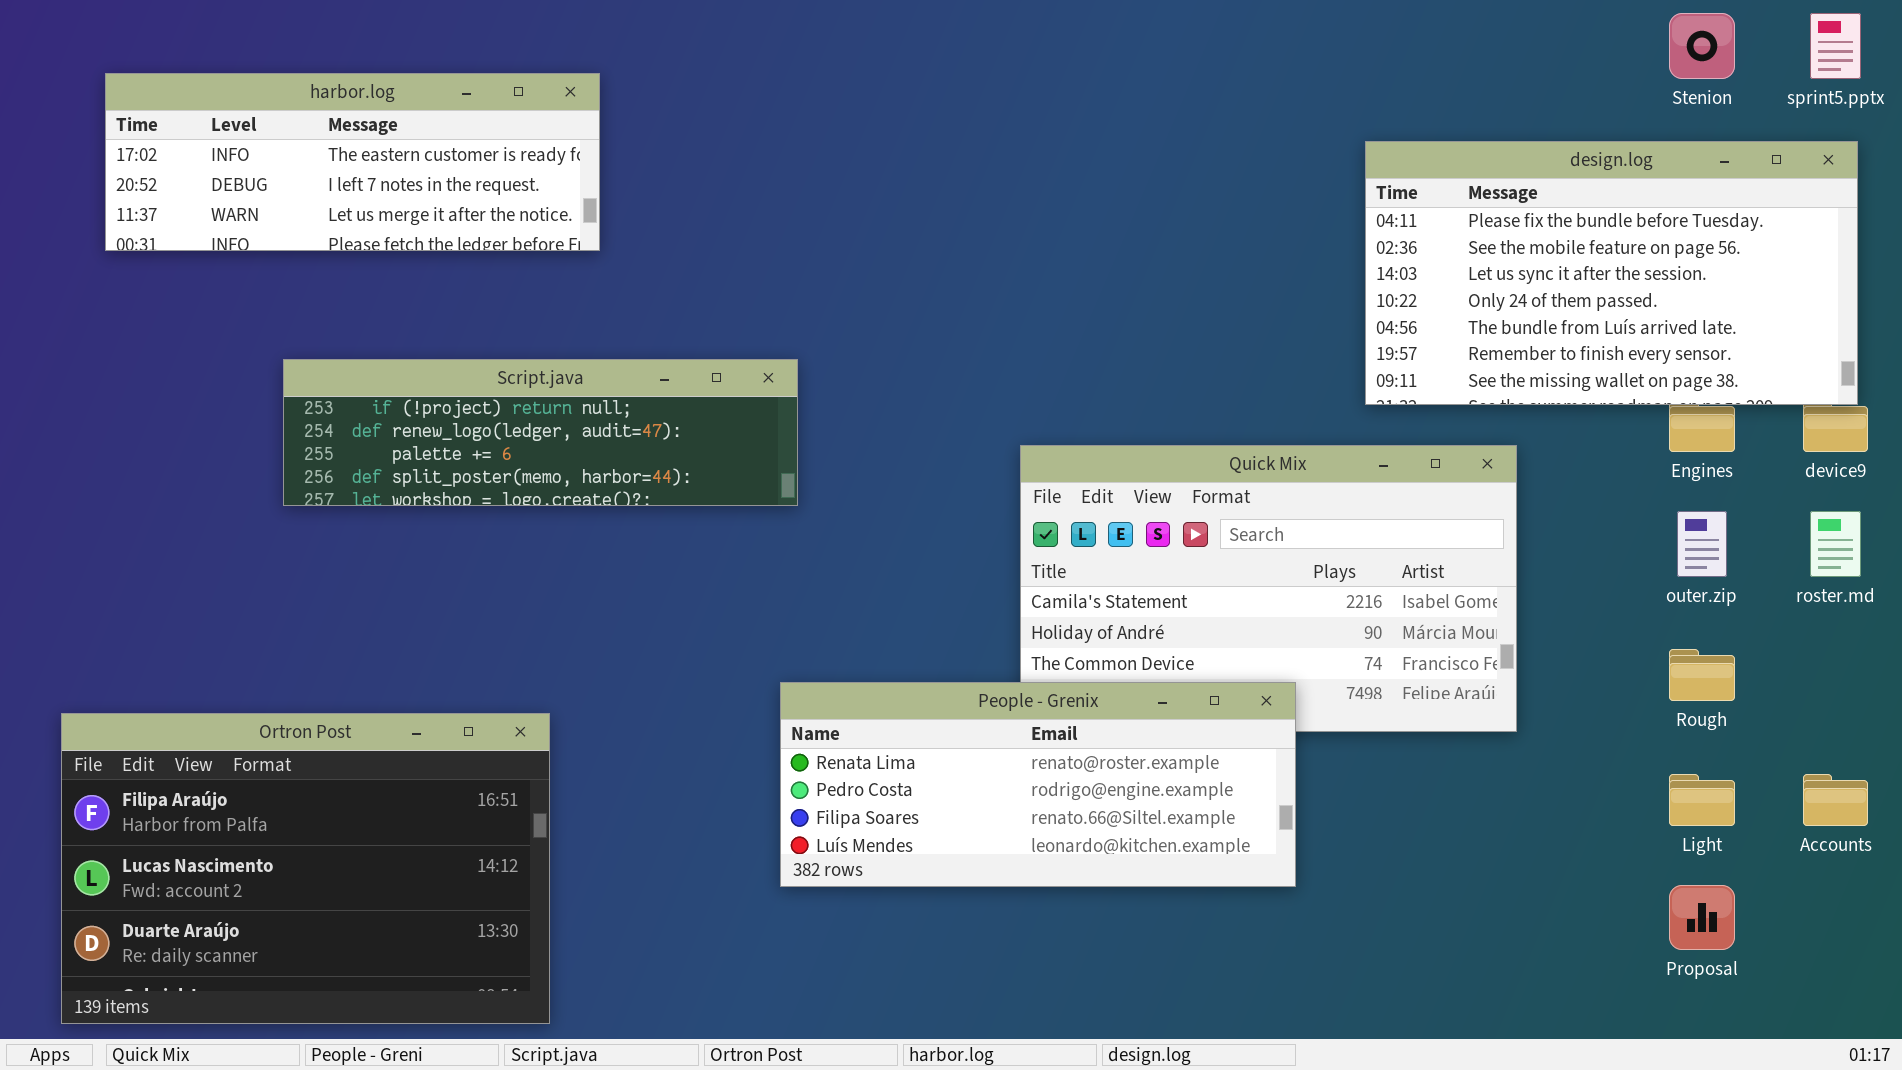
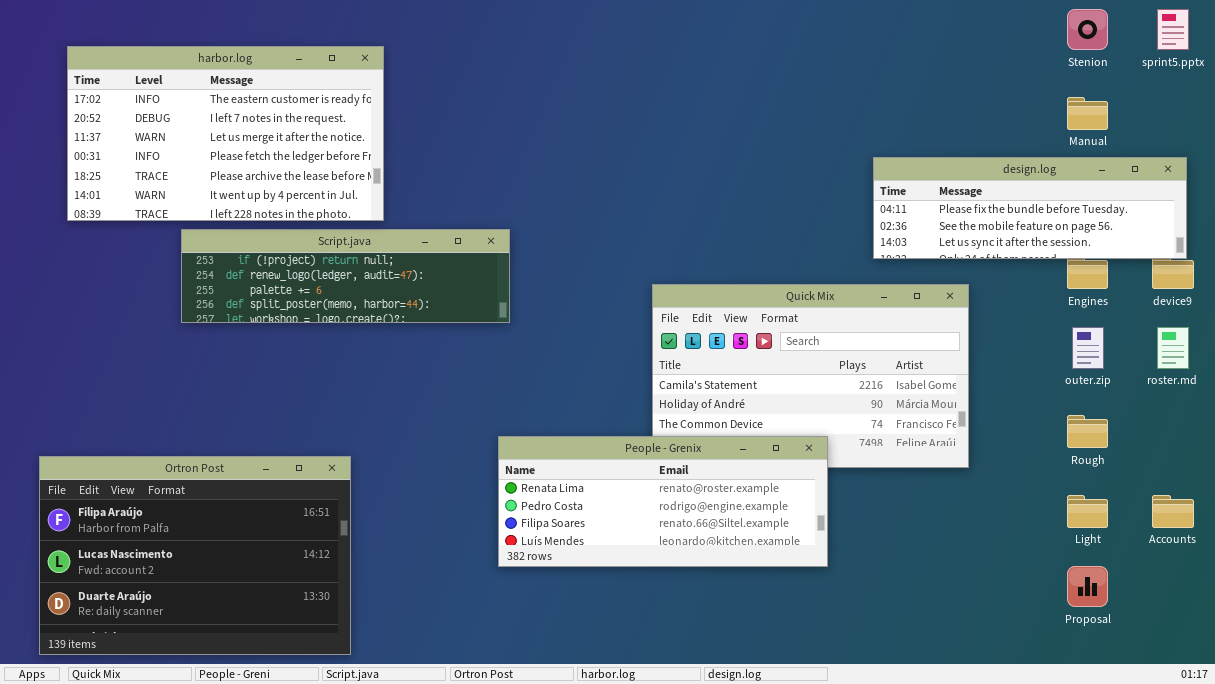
harbor.log: [105,73,600,251] -> [67,46,384,221], resized
design.log: [1365,141,1858,405] -> [873,157,1187,259], resized

